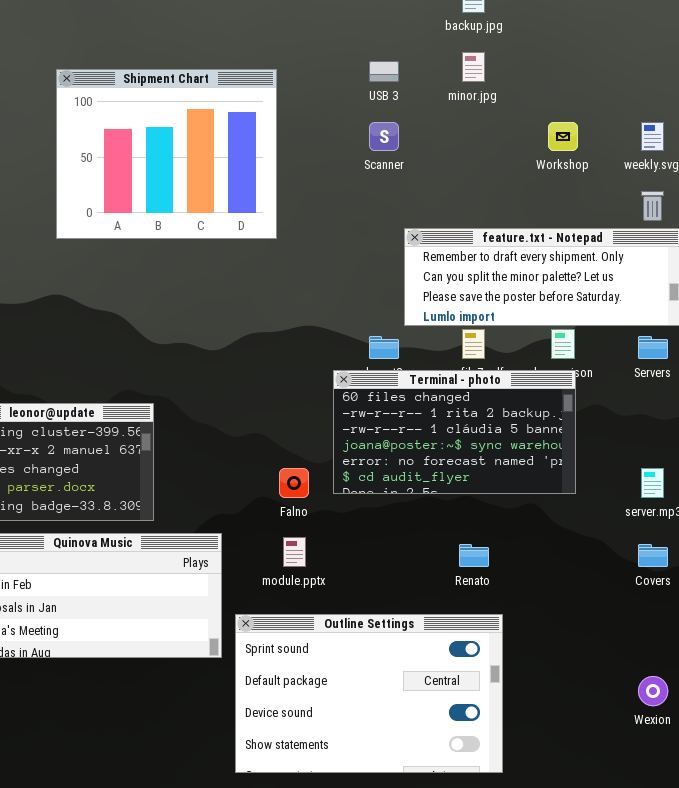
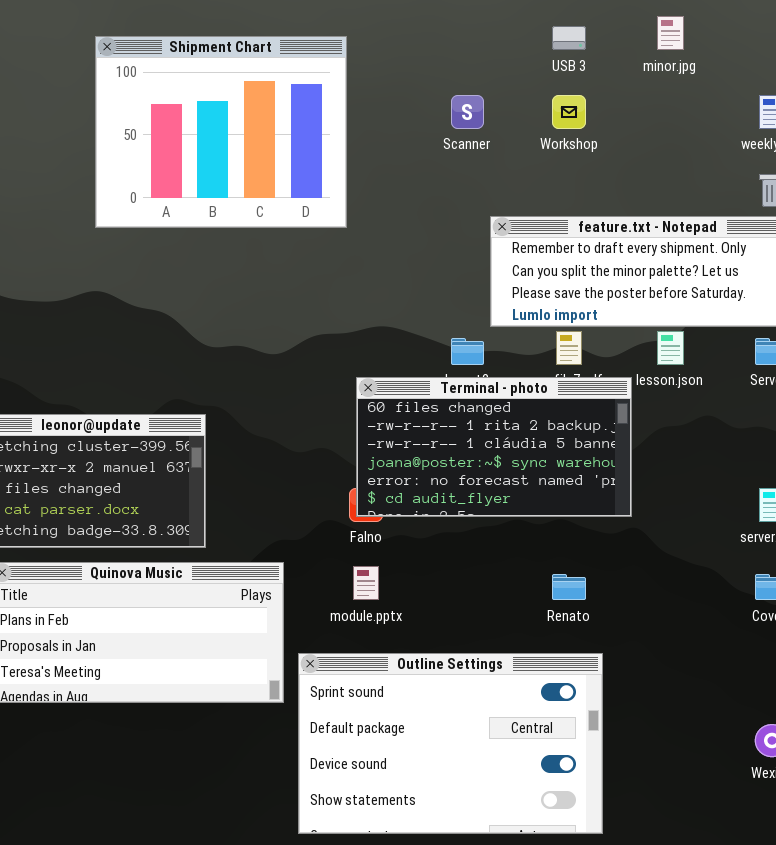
minor.jpg: [462,52,485,82] -> [657,16,684,50], moved
USB 3: [369,61,399,82] -> [552,26,586,50], moved
Workshop: [548,122,578,151] -> [552,95,586,129], moved
Terminal - photo: [333,370,576,494] -> [356,377,632,517], moved

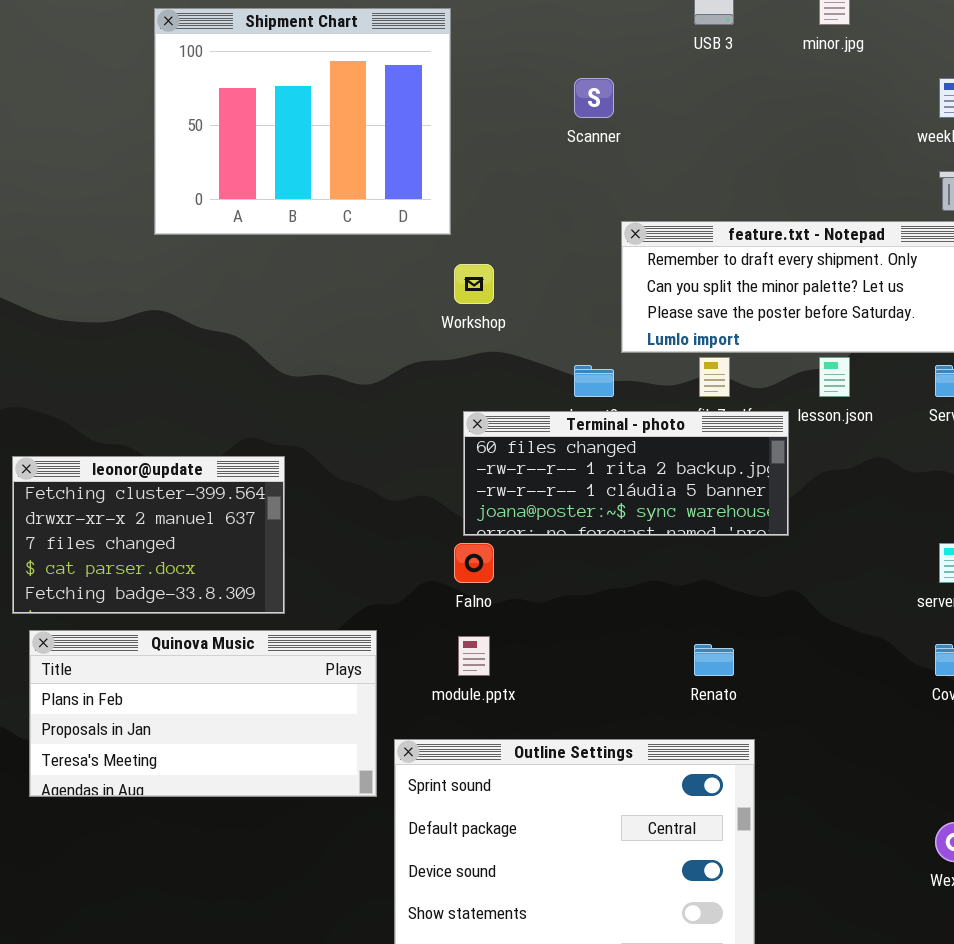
Workshop: [552,95,586,129] -> [454,264,494,304], moved
Terminal - photo: [356,377,632,517] -> [463,411,789,536], resized

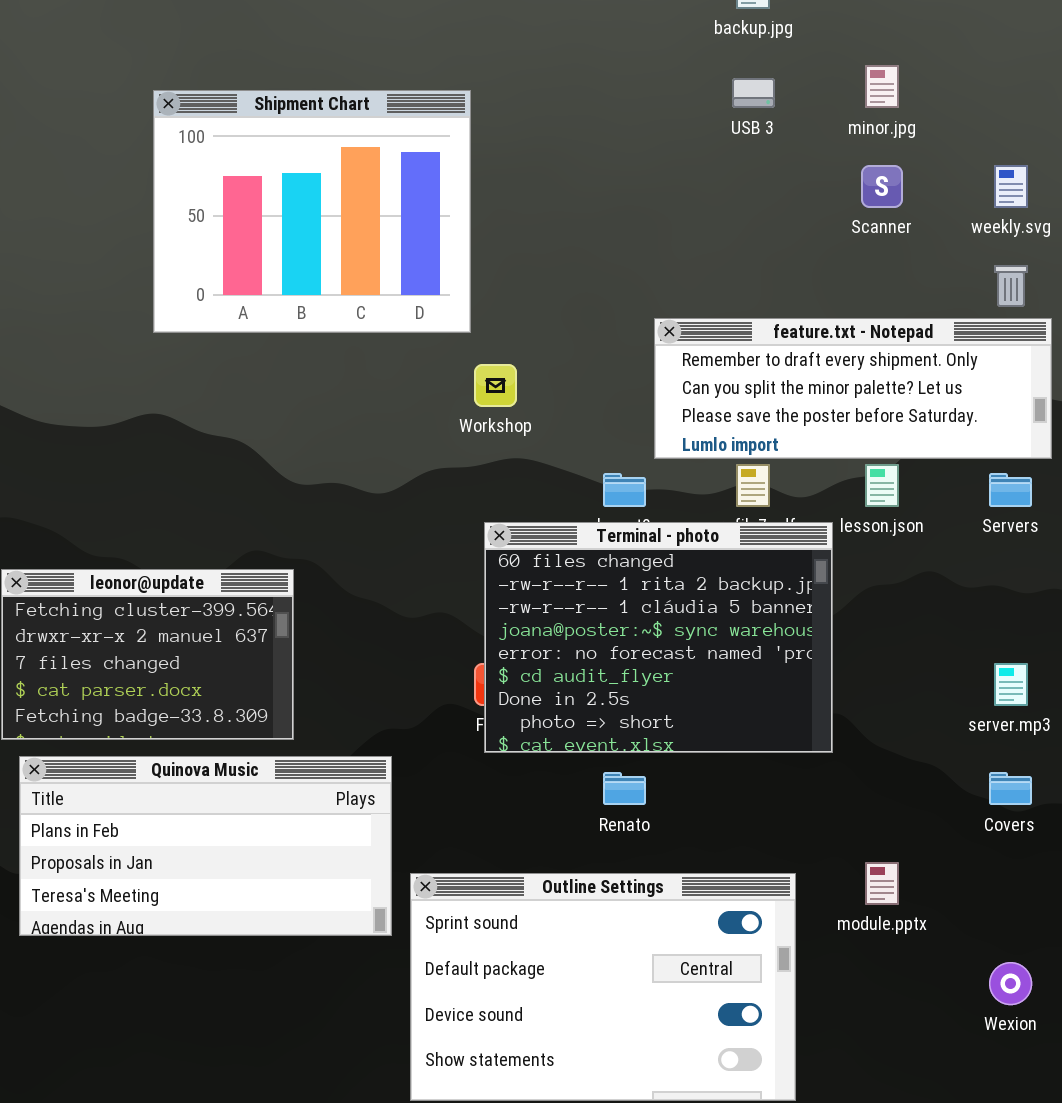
Scanner: [574,78,614,118] -> [861,165,903,208], moved
Terminal - photo: [463,411,789,536] -> [484,522,833,753], resized
module.pptx: [458,636,490,676] -> [865,862,899,905], moved
Renato: [694,644,734,676] -> [603,772,646,805], moved

